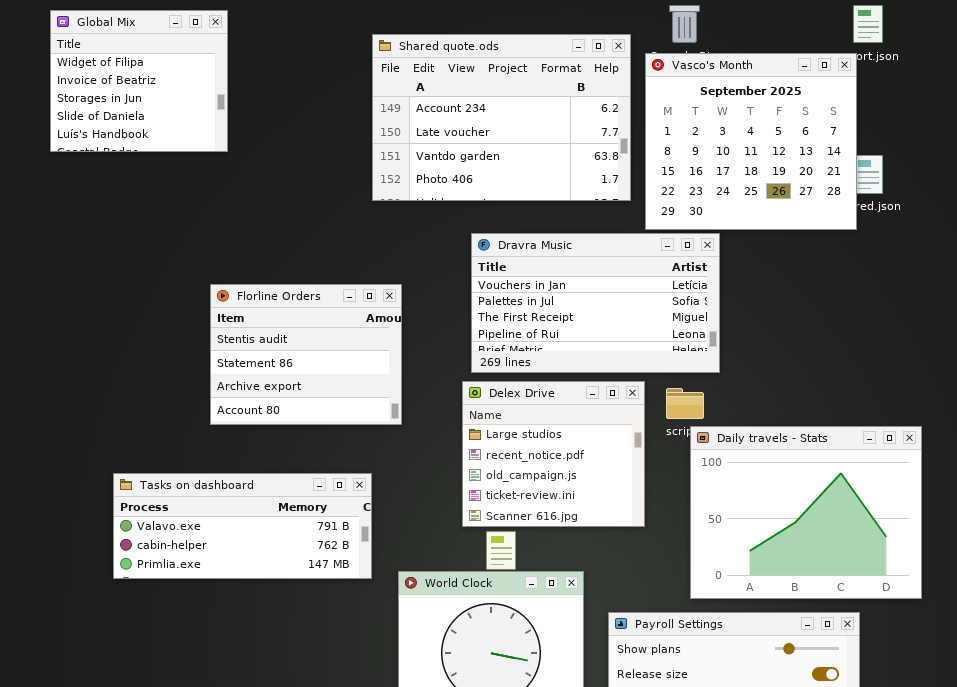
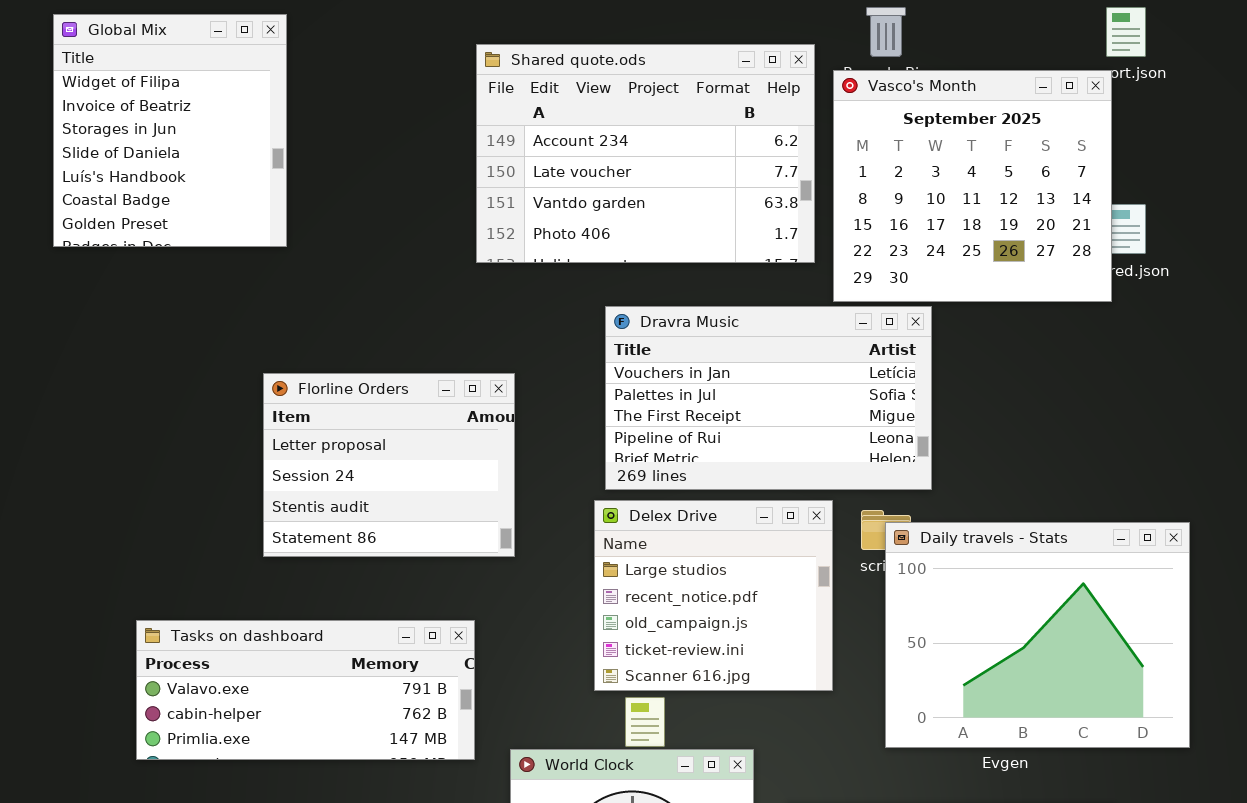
Global Mix: [50,10,228,152] -> [53,14,287,247], resized
Florline Orders: [210,284,402,425] -> [263,373,515,557], scrolled up 2 rows
Daily travels - Stats: [690,426,922,599] -> [885,522,1190,748], moved

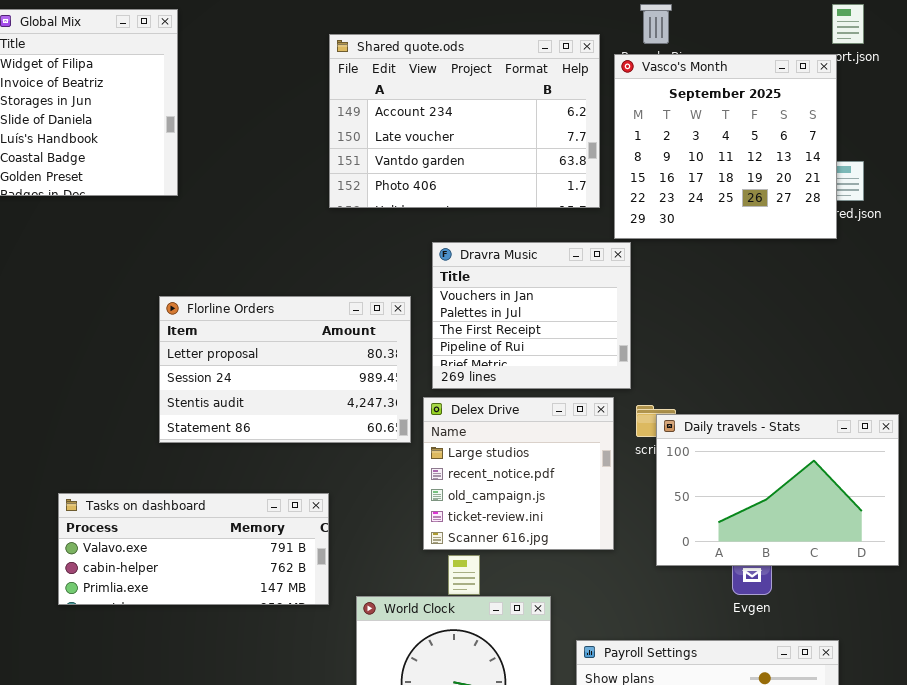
Dravra Music: [605,306,932,490] -> [432,242,631,389], resized
Florline Orders: [263,373,515,557] -> [159,296,411,443], resized
Daily travels - Stats: [885,522,1190,748] -> [656,414,899,566], resized

